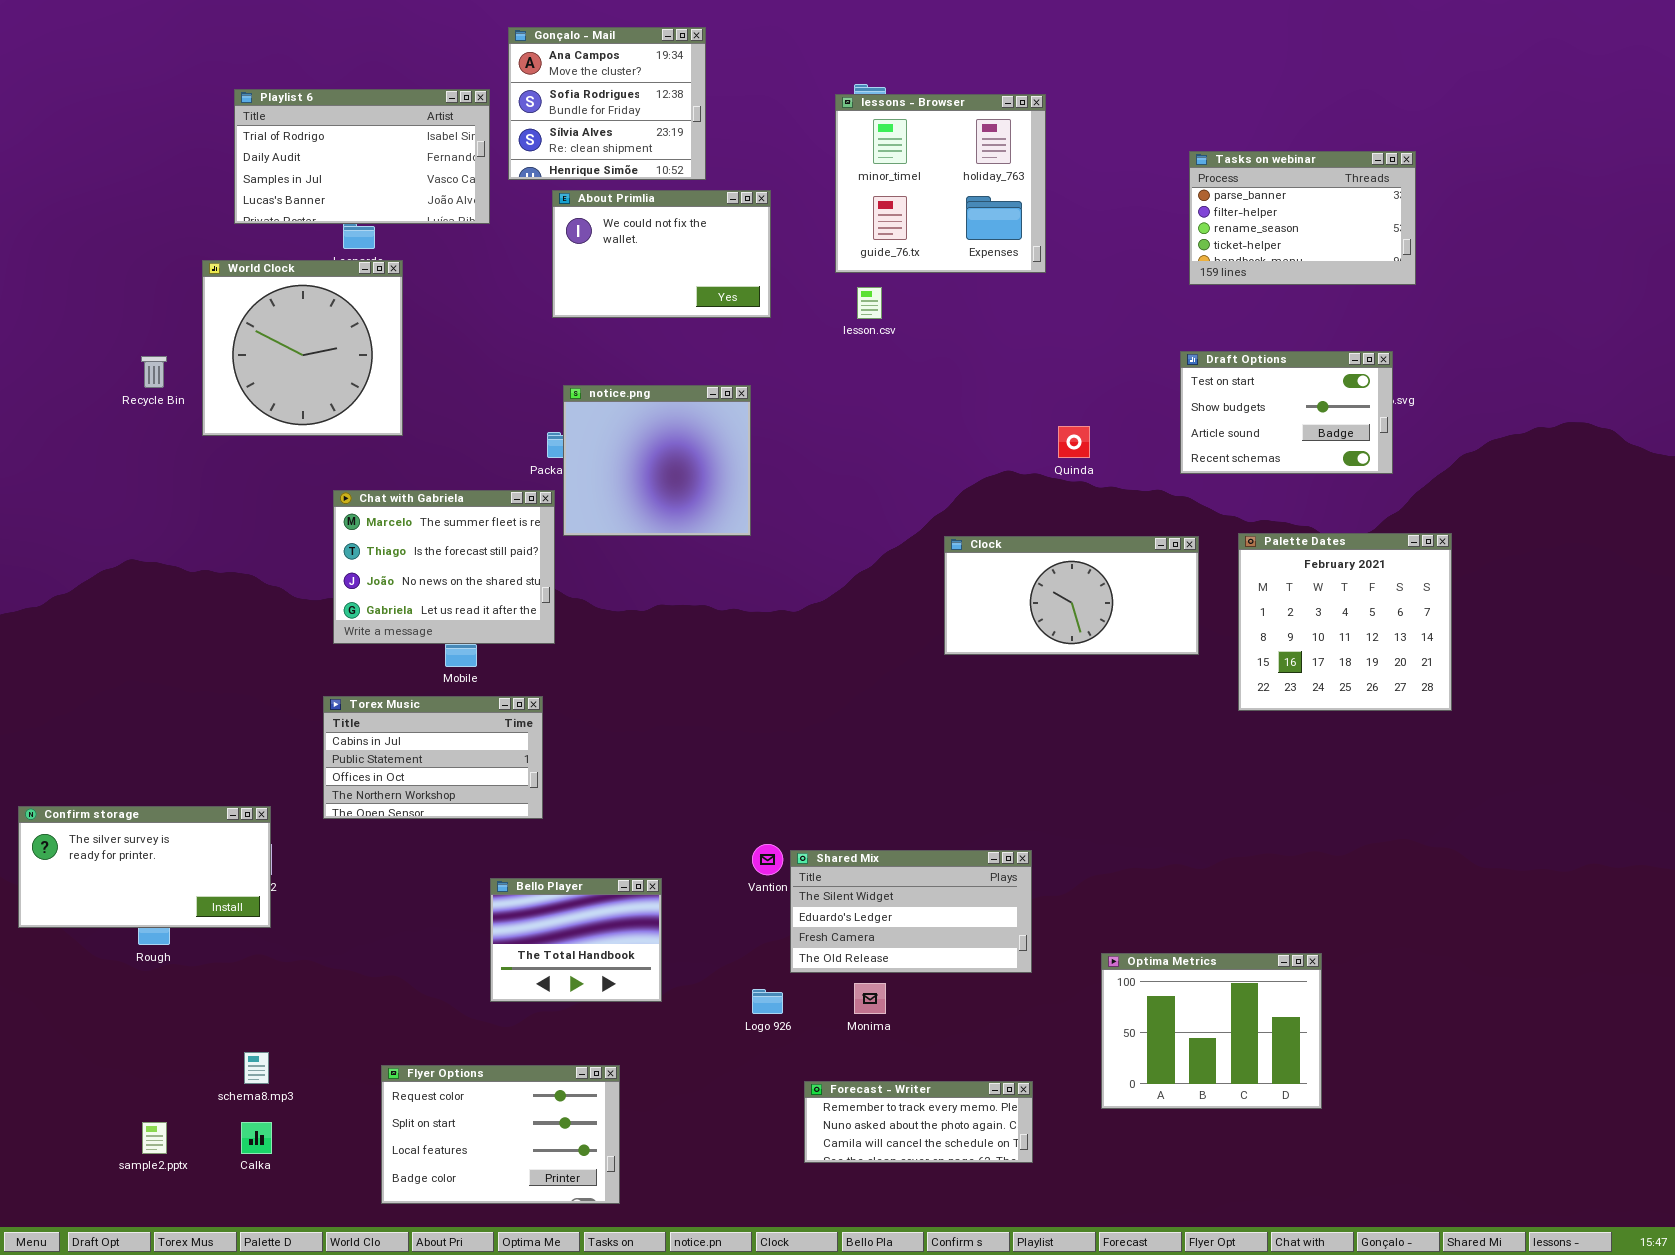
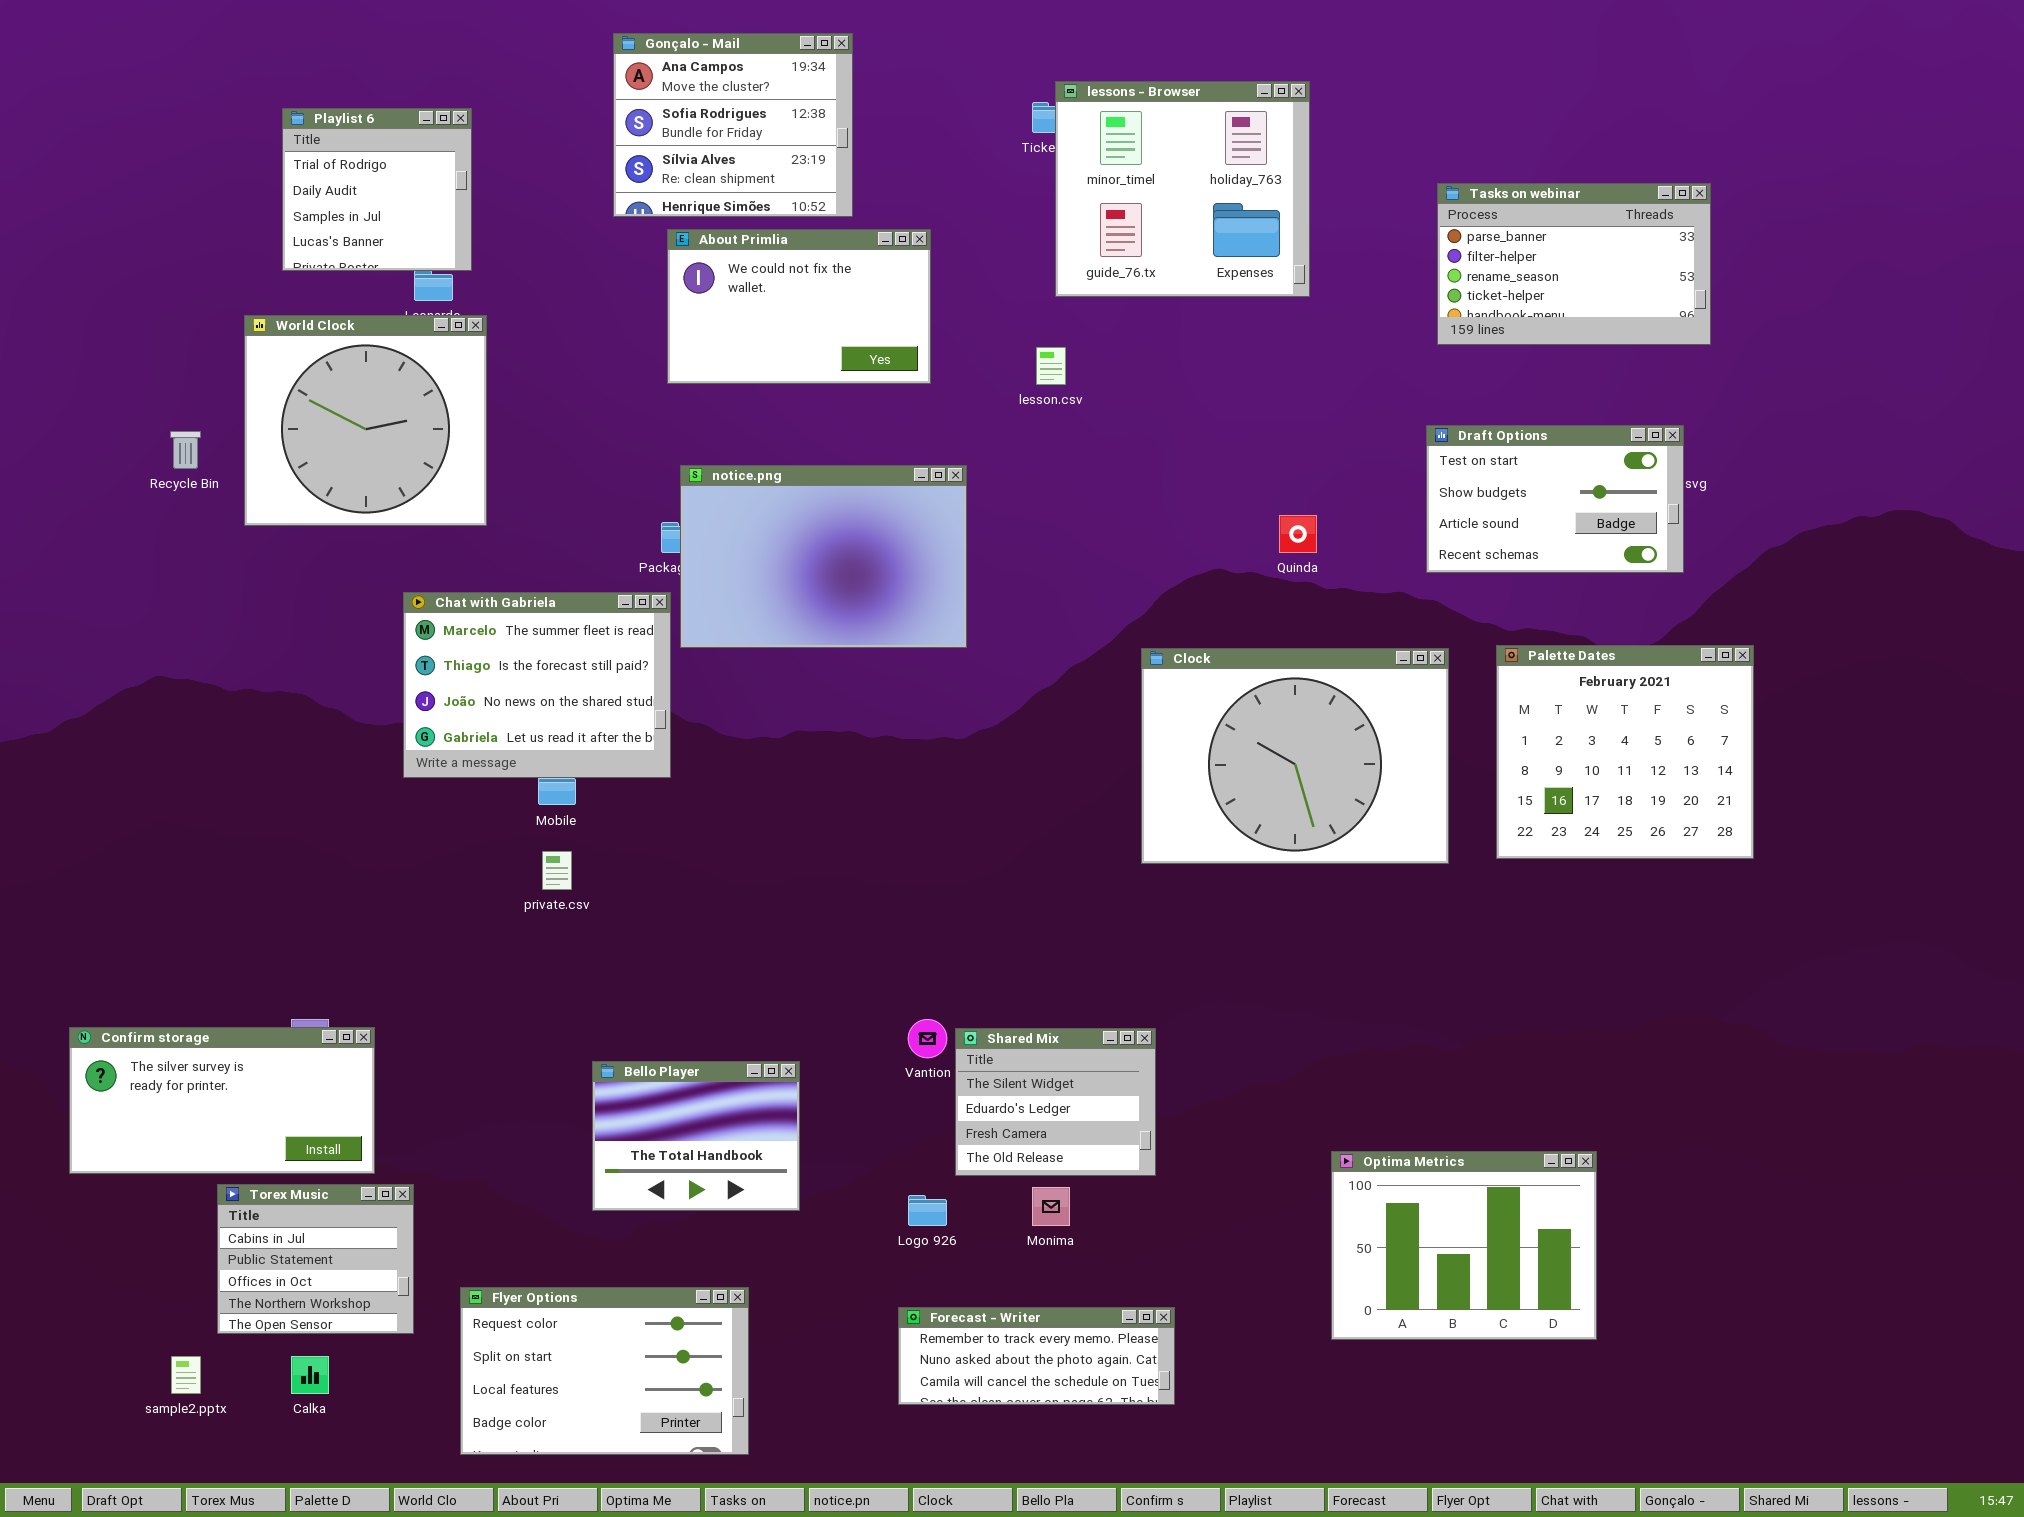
Playlist 6: [234,89,490,224] -> [282,108,472,271], resized
lessons - Browser: [835,94,1046,273] -> [1055,81,1310,297], moved
notice.png: [563,385,751,536] -> [680,465,967,648], resized
Clock: [944,536,1199,655] -> [1141,648,1449,864], resized
Torex Music: [323,696,543,819] -> [217,1184,414,1334], moved, resized
Confirm storage: [18,806,271,928] -> [69,1027,375,1174], moved
Shared Mix: [790,850,1032,973] -> [955,1028,1156,1176], resized
Forecast - Writer: [804,1081,1033,1163] -> [898,1307,1175,1405], moved

